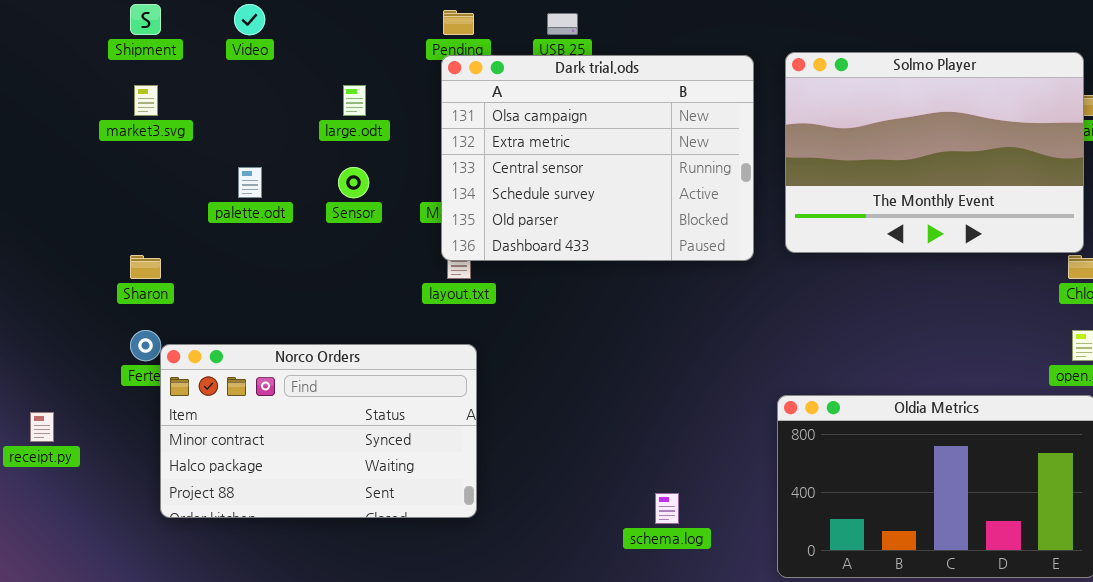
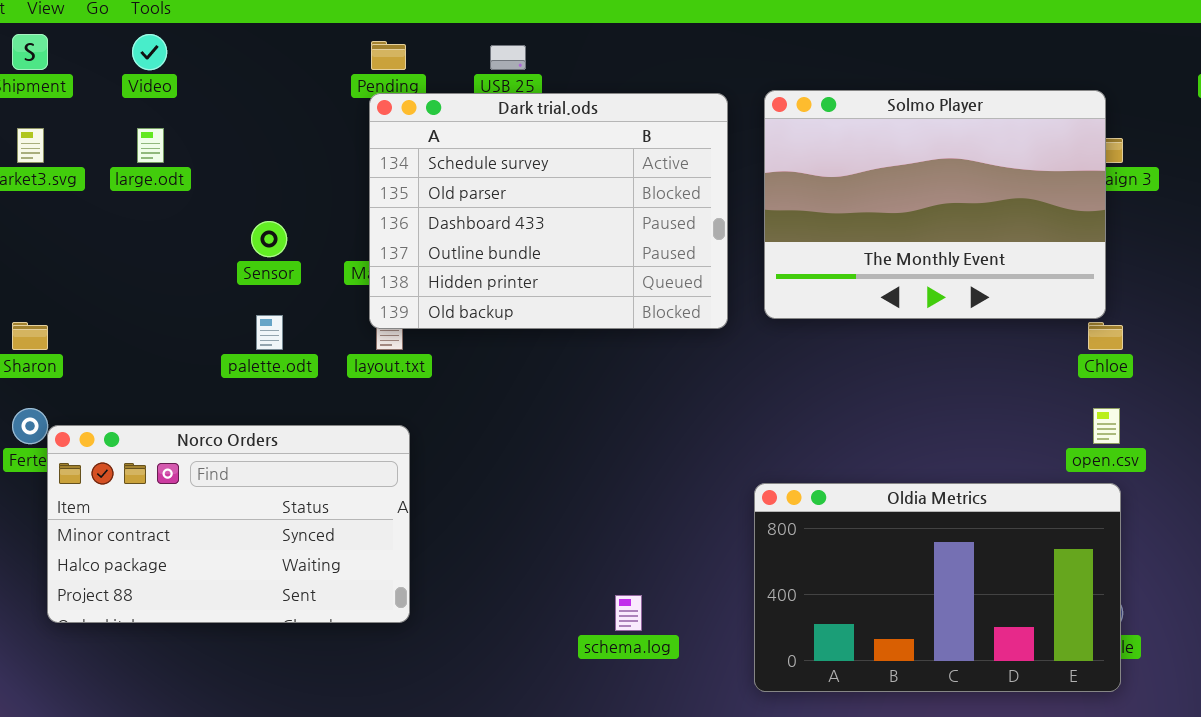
Dark trial.ods: [441,55,754,261] -> [369,93,728,329], scrolled down 3 rows
large.odt: [343,85,366,116] -> [137,128,164,163], moved
palette.odt: [238,167,262,198] -> [256,315,283,350], moved

